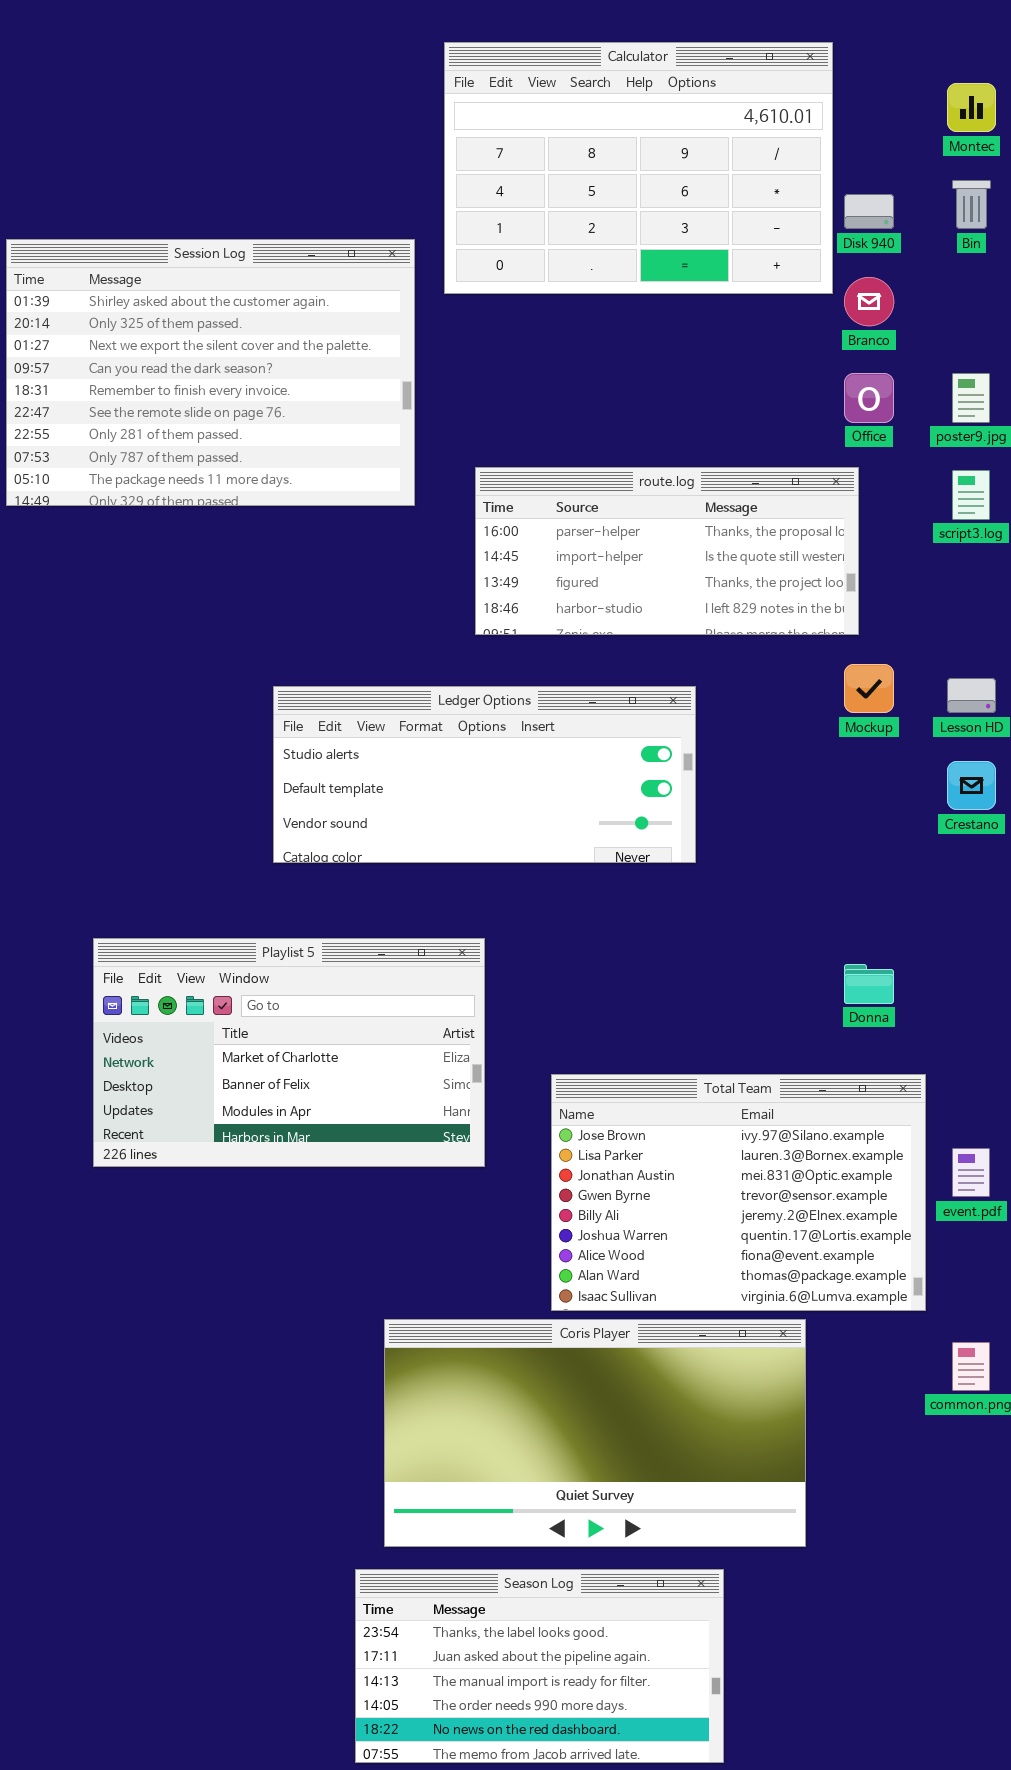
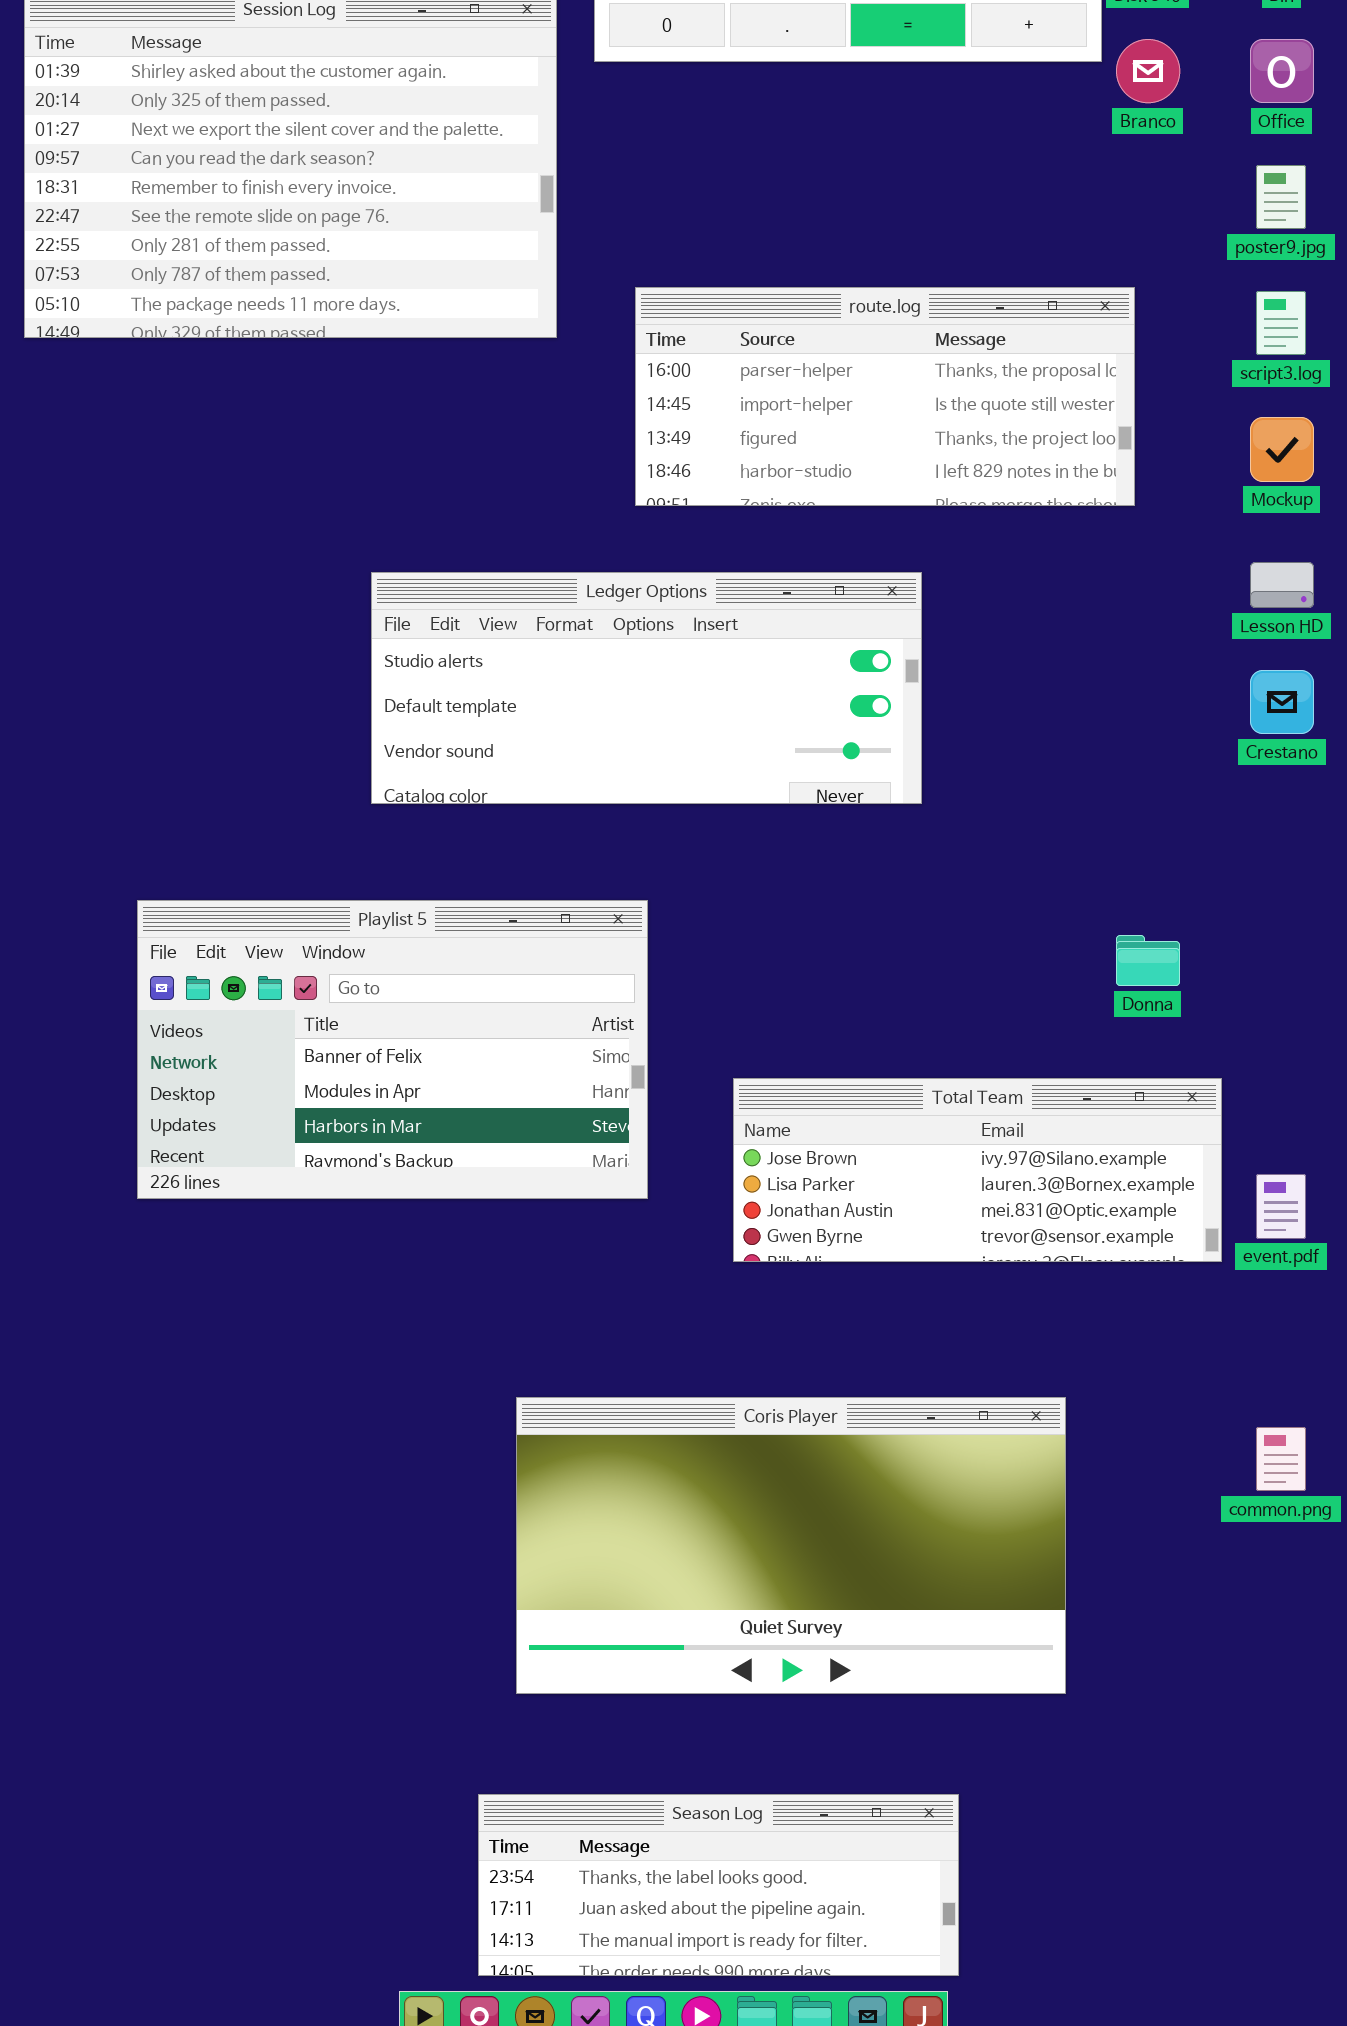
Office: [844,373,894,423] -> [1250,39,1314,103], moved
Mockup: [844,664,894,713] -> [1250,417,1314,482], moved
Playlist 5: [93,938,485,1167] -> [137,900,648,1199], scrolled down 1 row
Total Team: [551,1074,926,1311] -> [733,1078,1222,1262], resized
Season Log: [355,1569,724,1763] -> [478,1794,959,1976], resized

